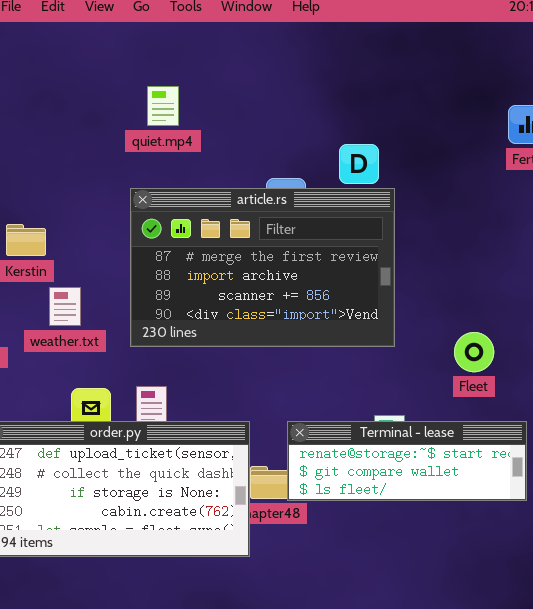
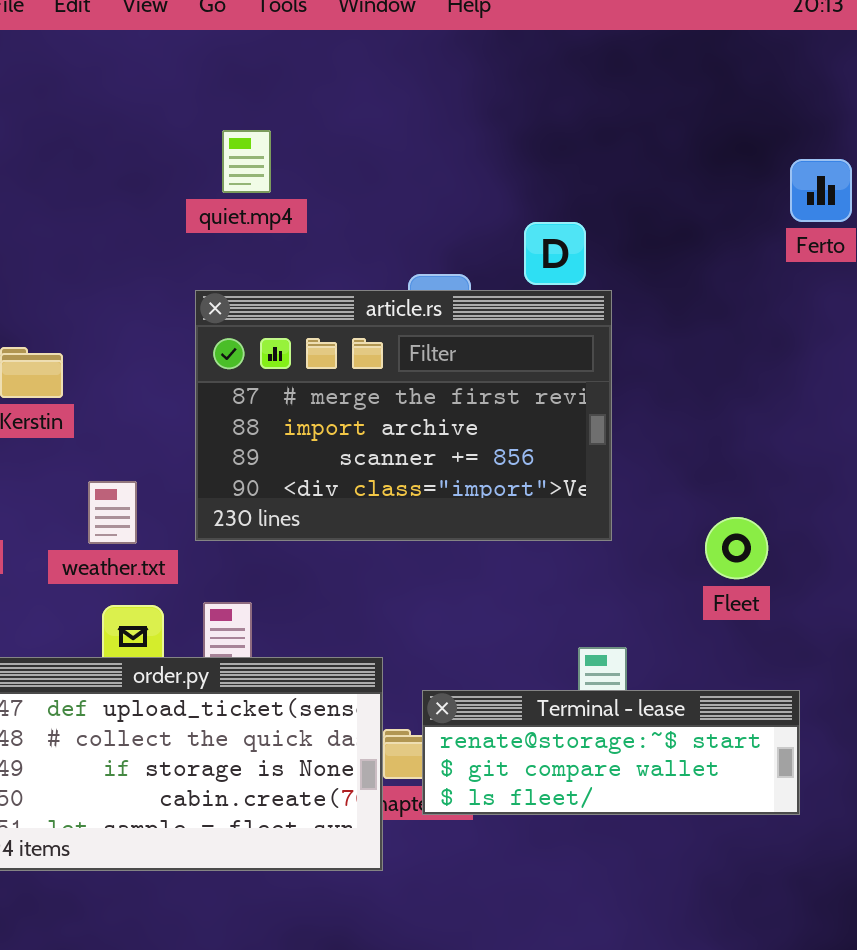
weather.txt: [49,287,81,326] -> [88,481,137,544], moved
Terminal - lease: [287,421,527,501] -> [422,690,800,815], moved

